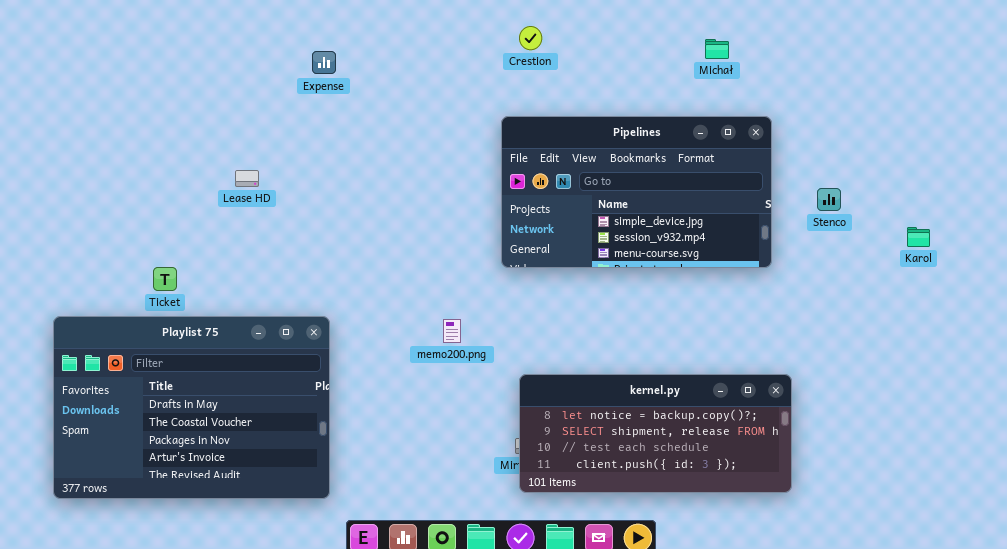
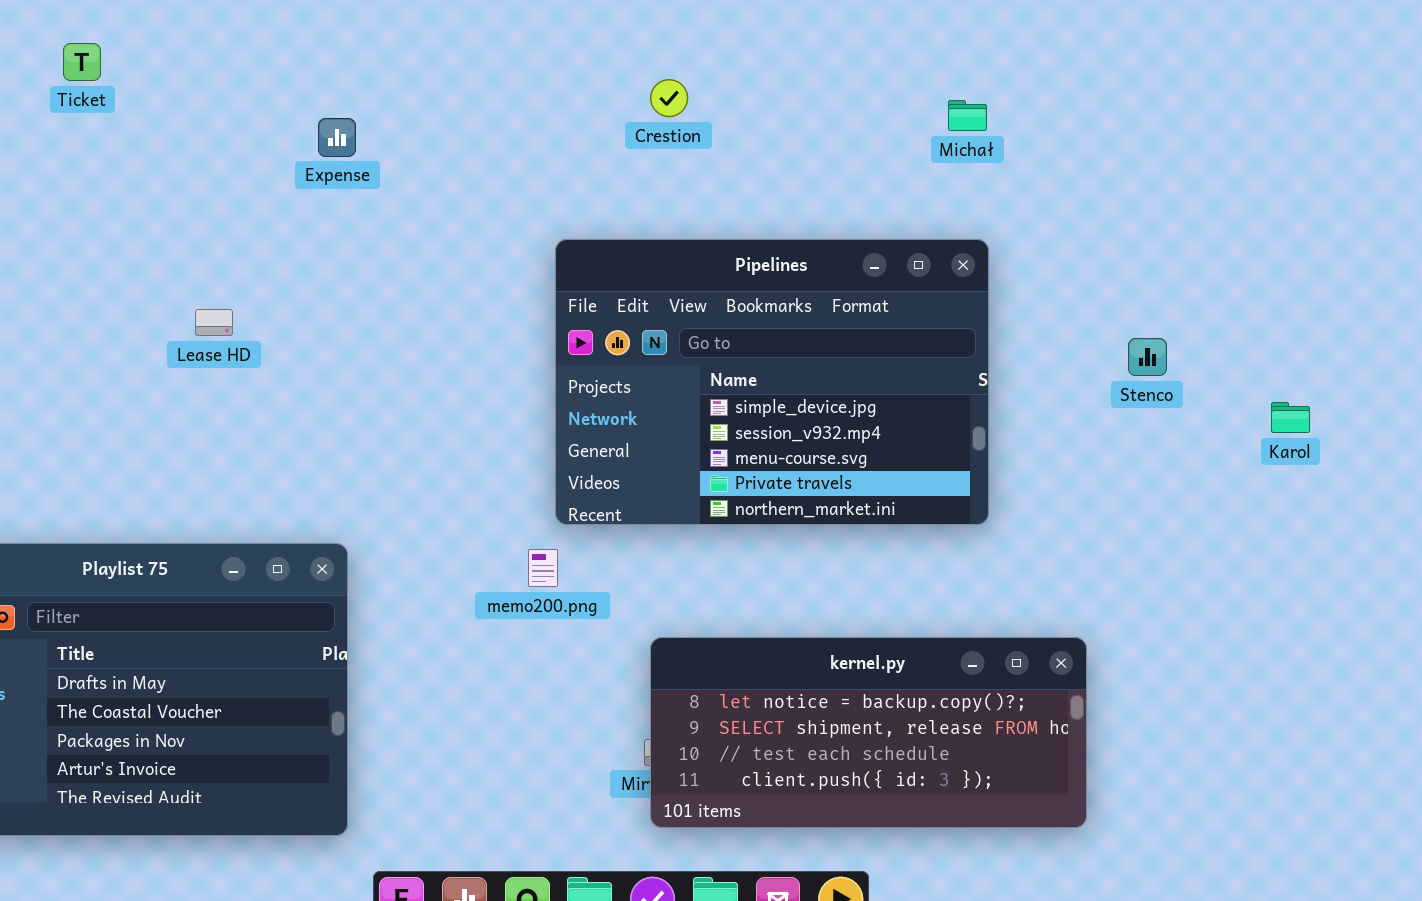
Pipelines: [501,116,772,268] -> [555,239,989,525], moved, resized
Ticket: [153,267,177,291] -> [63,43,101,81], moved

